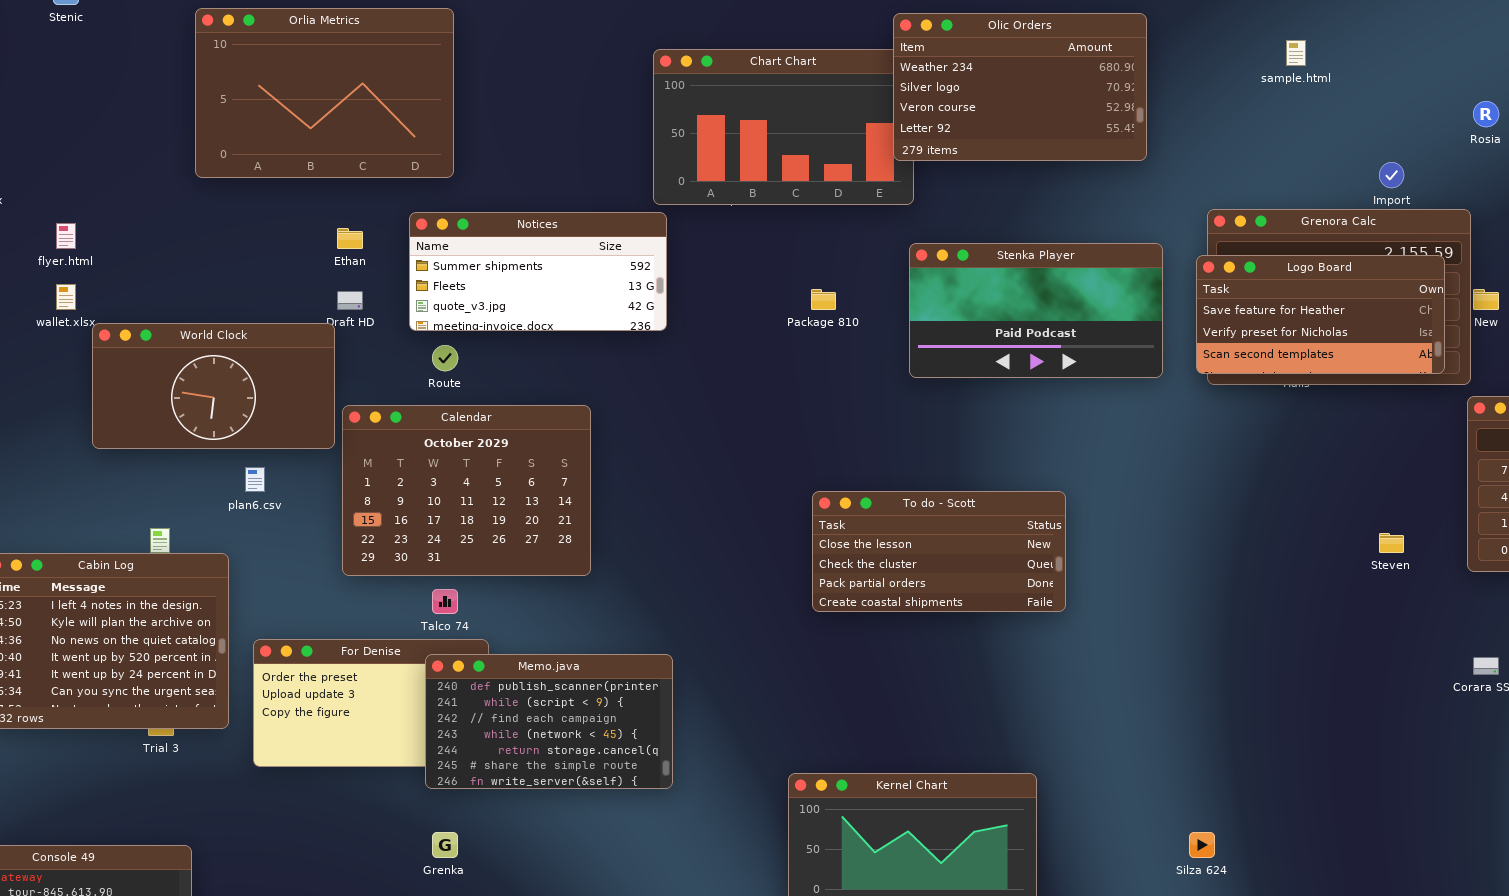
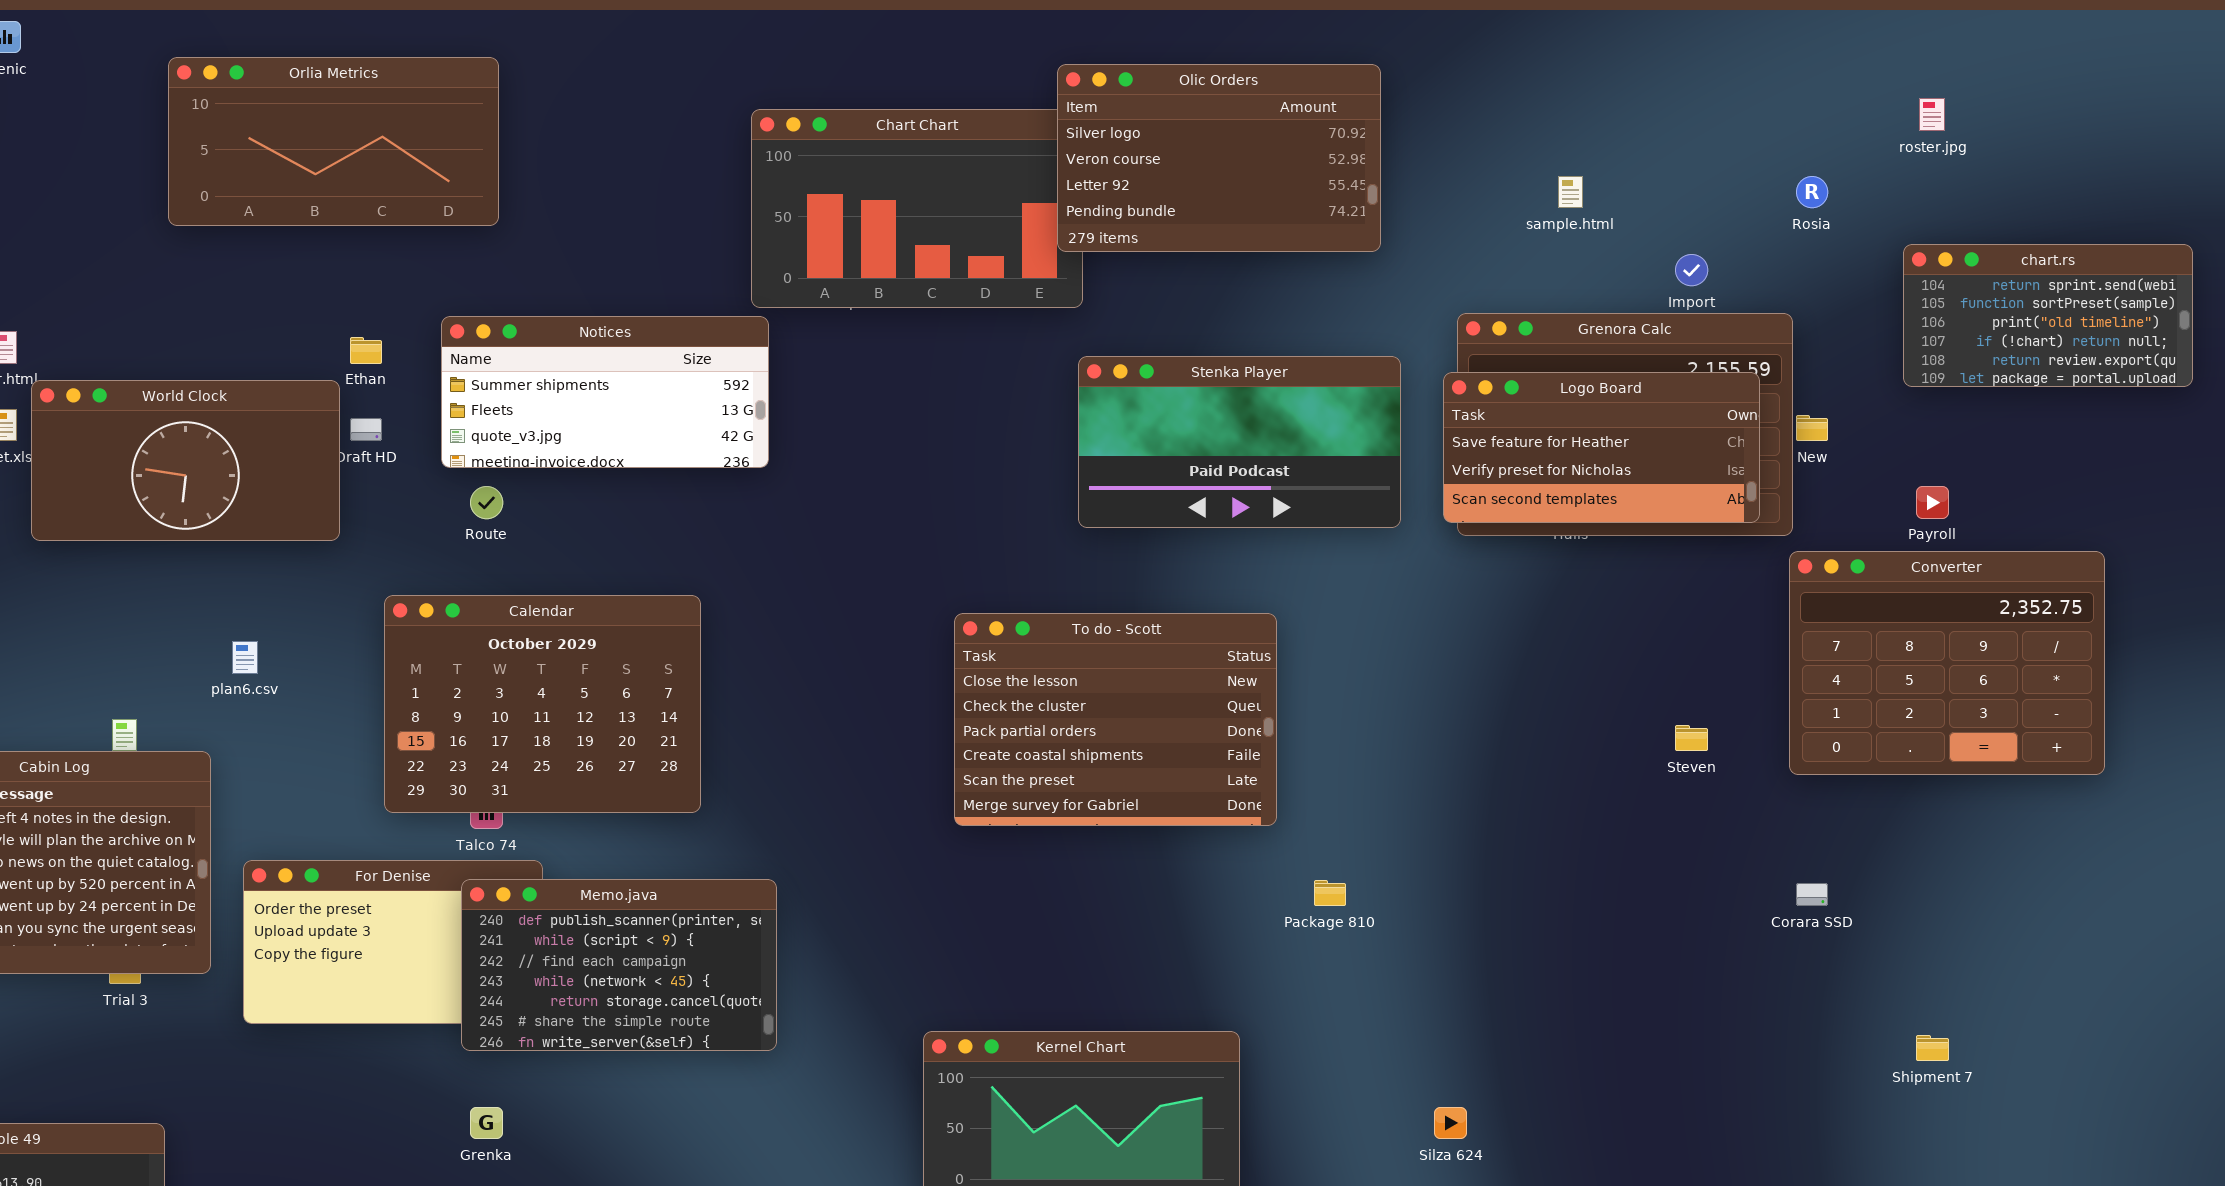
Orlia Metrics: [195,8,454,178] -> [168,57,499,226], resized
Olic Orders: [893,13,1147,161] -> [1057,64,1381,252], scrolled down 1 row
sample.html: [1286,40,1306,66] -> [1558,176,1583,208], moved
Package 810: [811,289,836,310] -> [1314,880,1346,906], moved
World Clock: [92,323,335,449] -> [31,380,340,541], moved
Calendar: [342,405,591,576] -> [384,595,701,813], moved
To do - Scott: [812,491,1066,612] -> [954,613,1277,826], resized

